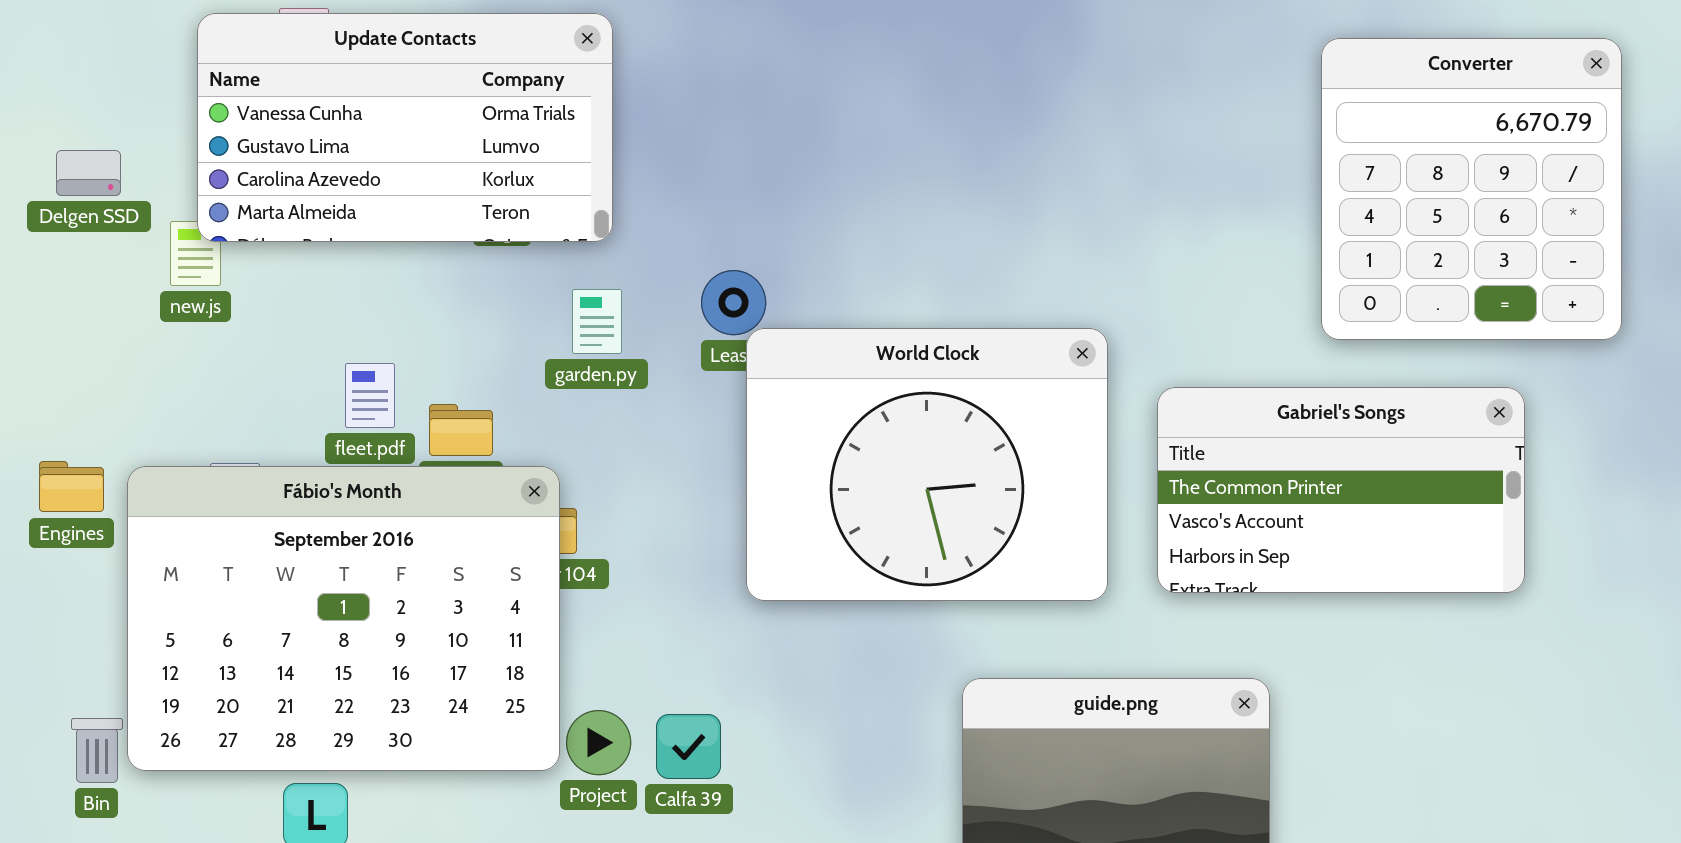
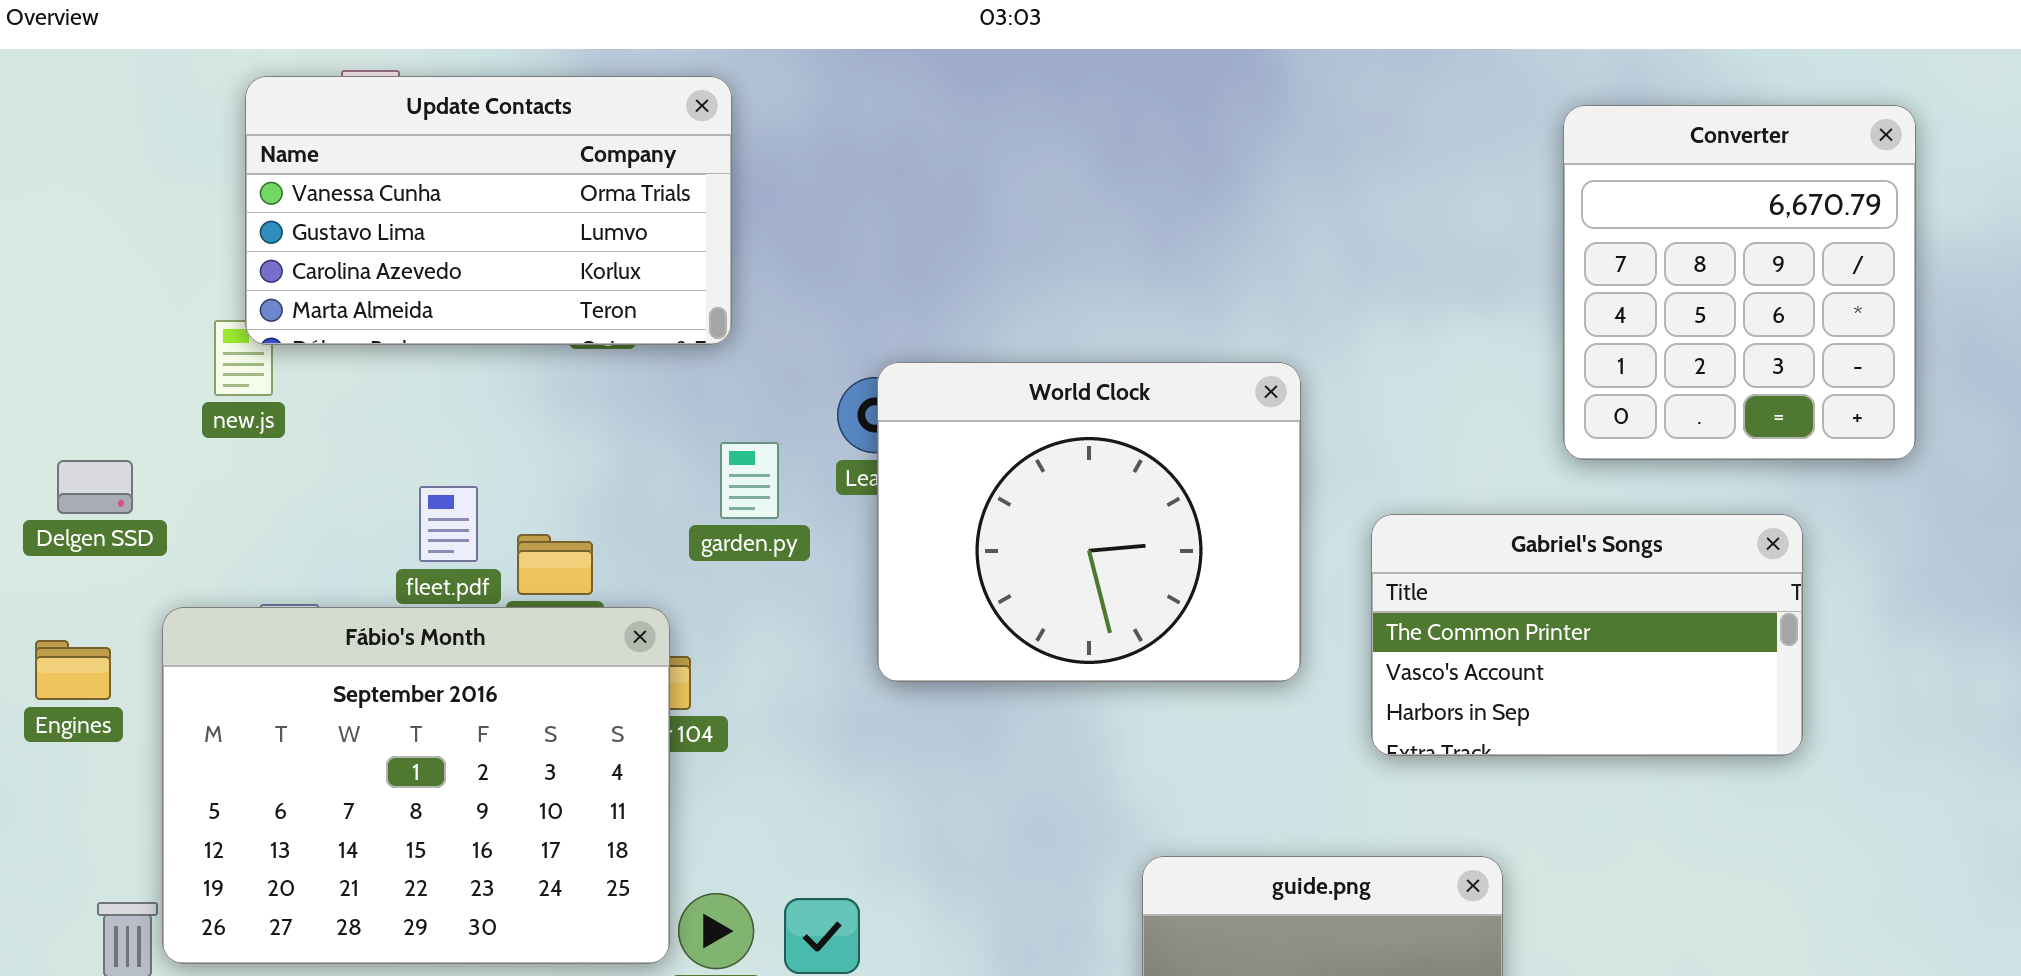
Delgen SSD: [56,150,121,196] -> [57,460,133,514], moved
garden.py: [572,289,622,354] -> [720,442,779,519], moved
World Clock: [746,328,1108,601] -> [877,362,1301,682], moved
Engines: [39,461,104,512] -> [35,640,111,700], moved

